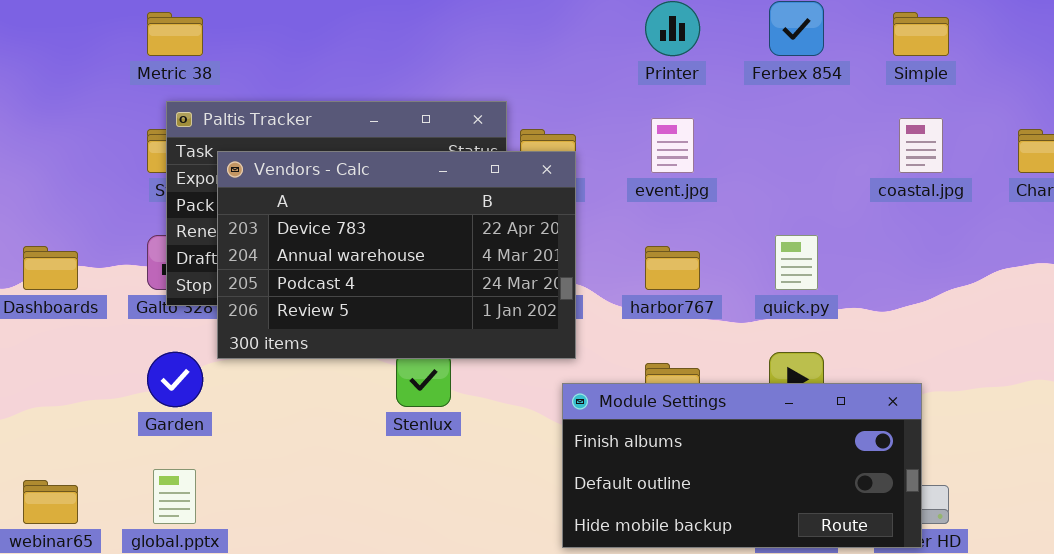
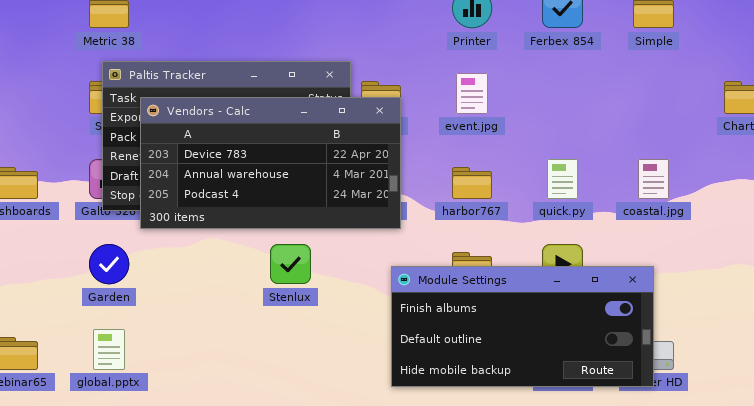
coastal.jpg: [899,118,943,173] -> [638,159,669,199], moved
Vendors - Calc: [217,151,576,359] -> [140,97,401,229], resized

